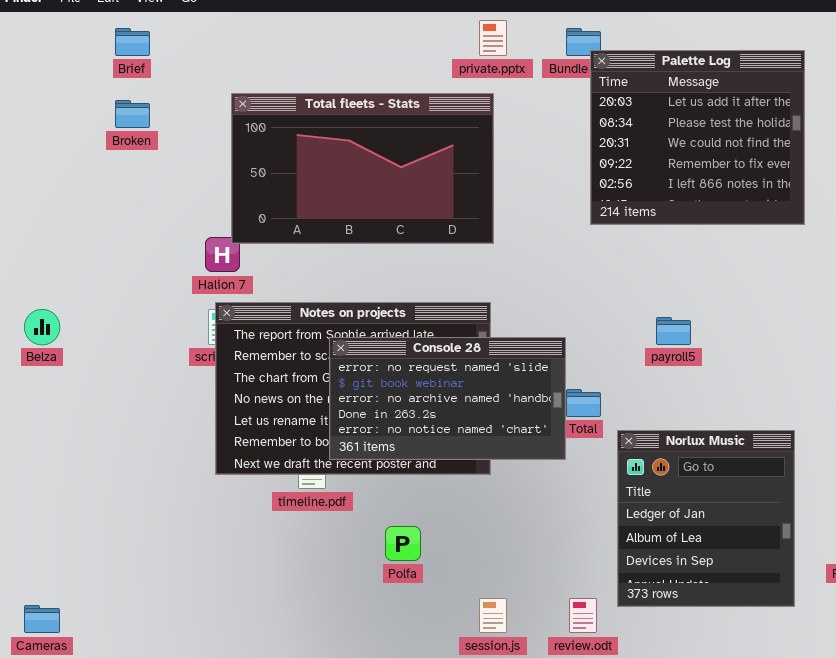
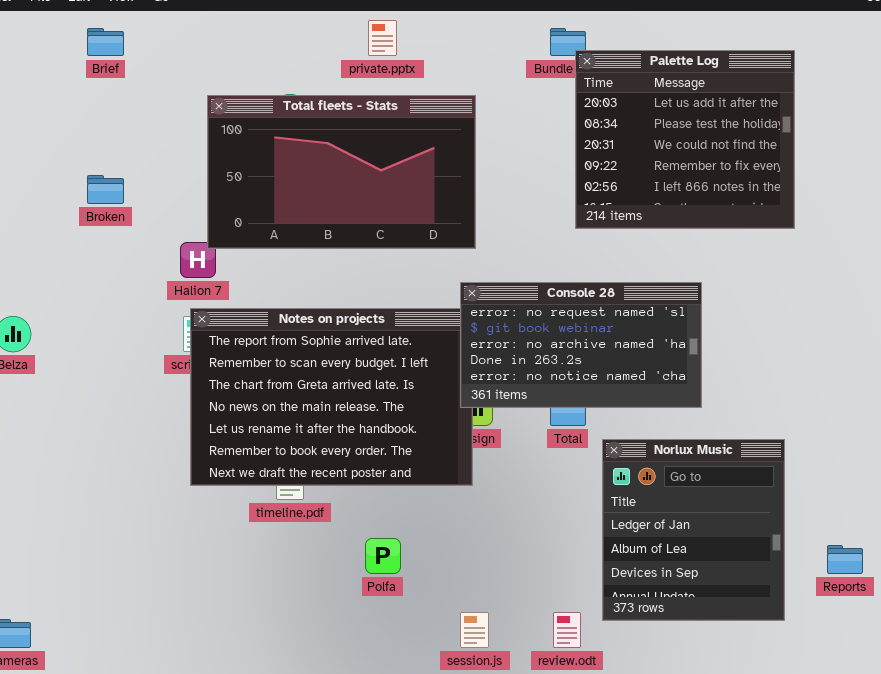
private.pptx: [479,20,507,56] -> [368,20,397,56], moved
Broken: [115,100,150,128] -> [87,175,124,204], moved
Console 28: [329,337,566,460] -> [460,282,702,408], moved

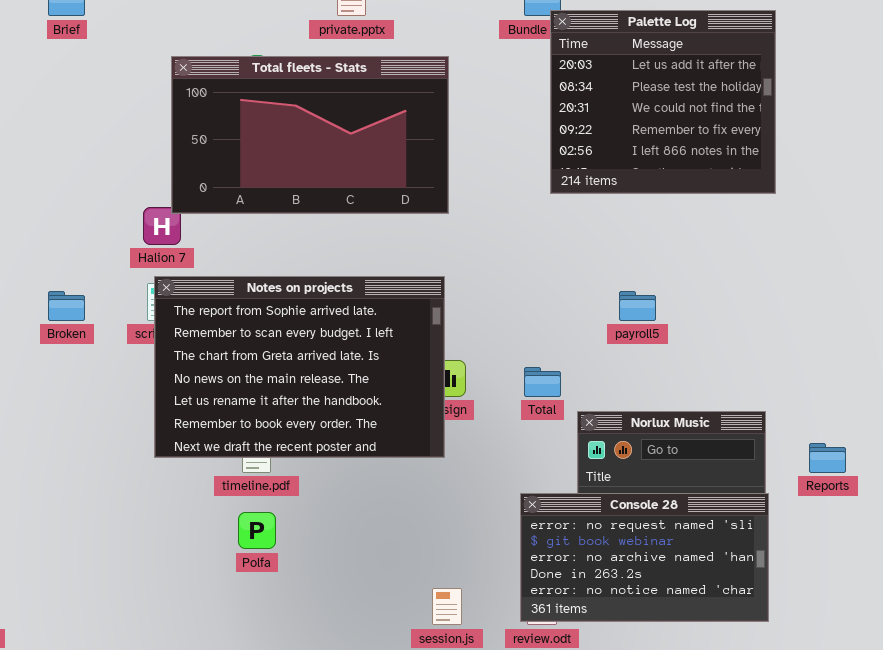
Broken: [87,175,124,204] -> [48,291,85,321], moved
Console 28: [460,282,702,408] -> [520,493,769,622], moved
Polfa: [365,538,401,574] -> [238,512,276,549], moved
Reports: [827,545,863,574] -> [809,443,846,473], moved

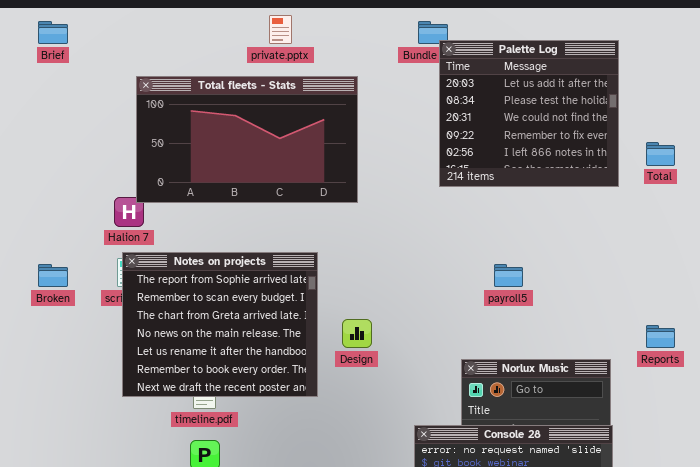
Notes on projects: [154,276,445,458] -> [122,252,318,397], resized
Total: [524,367,561,397] -> [646,142,675,166], moved
Reports: [809,443,846,473] -> [646,325,675,348], moved

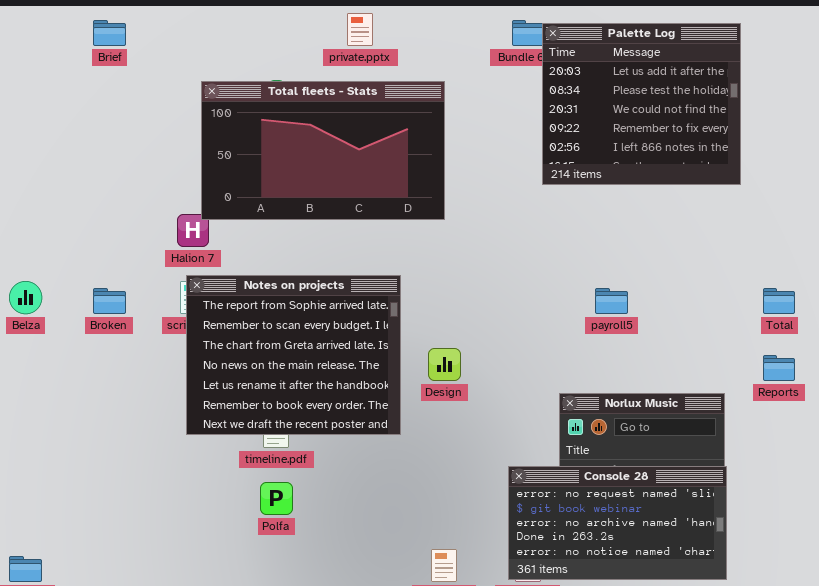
Palette Log: [439,40,619,187] -> [542,23,741,185], moved
Total: [646,142,675,166] -> [763,288,795,314], moved

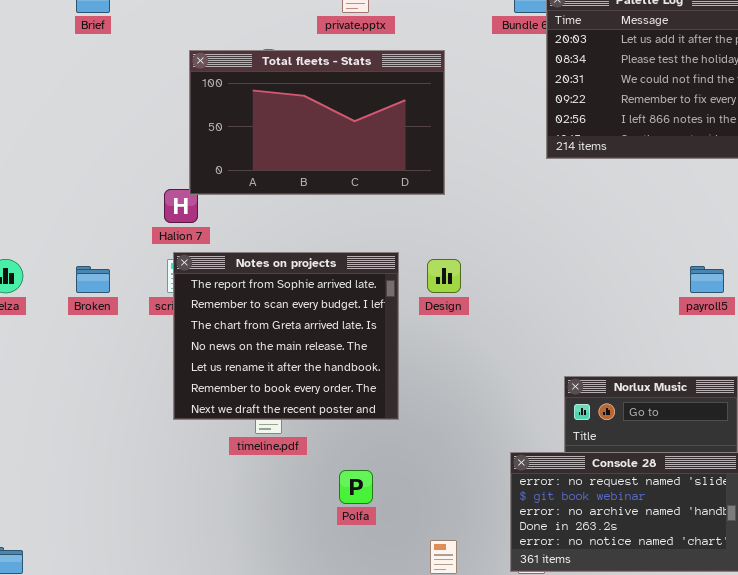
payroll5: [595,288,628,314] -> [690,266,724,293], moved
Design: [428,348,461,381] -> [427,259,461,293], moved
Polfa: [260,482,293,515] -> [339,470,373,504], moved

